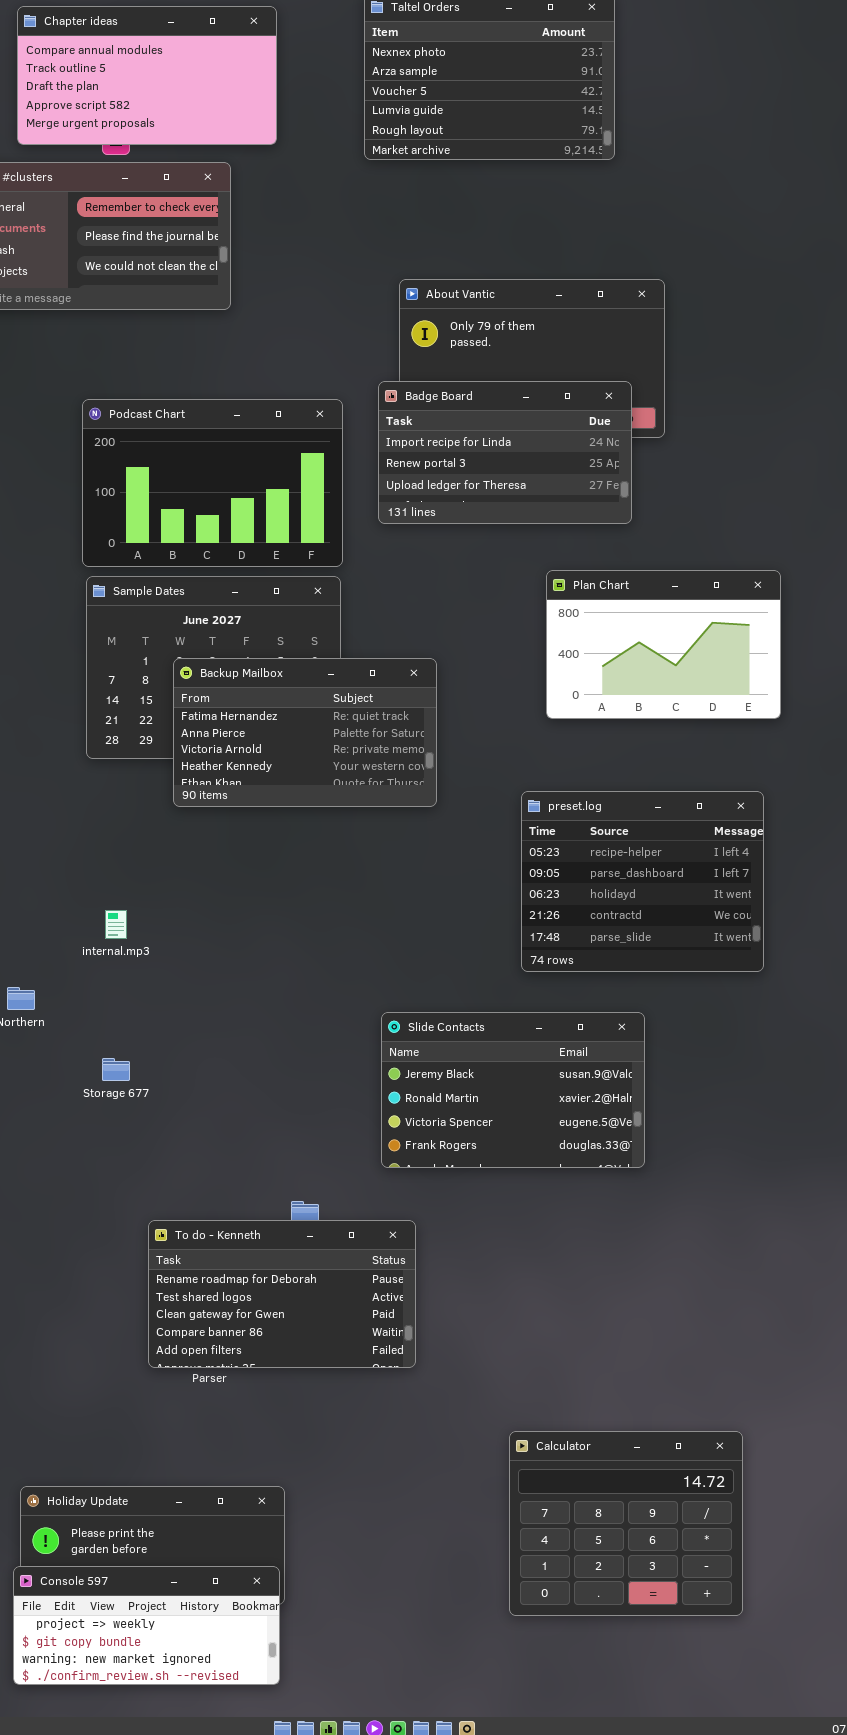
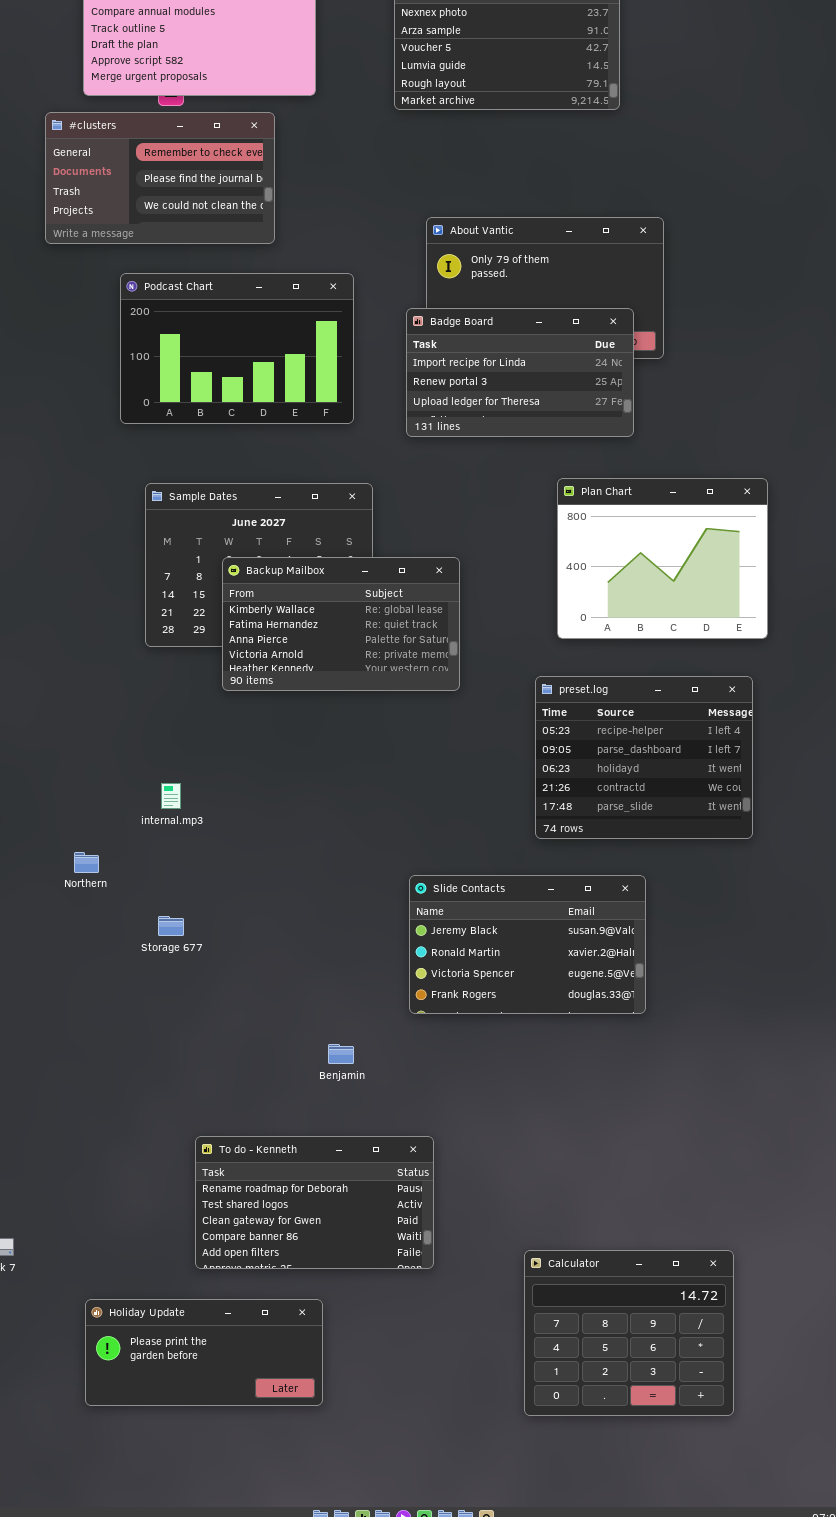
Podcast Chart: [82,399,343,567] -> [120,273,354,424], moved
Plan Chart: [546,570,781,719] -> [557,478,768,639], resized
Backup Mailbox: [173,658,437,807] -> [222,557,460,691], scrolled up 1 row
To do - Kenneth: [148,1220,416,1368] -> [195,1136,434,1269], moved
Console 597: [13,1566,280,1685] -> none, closed

